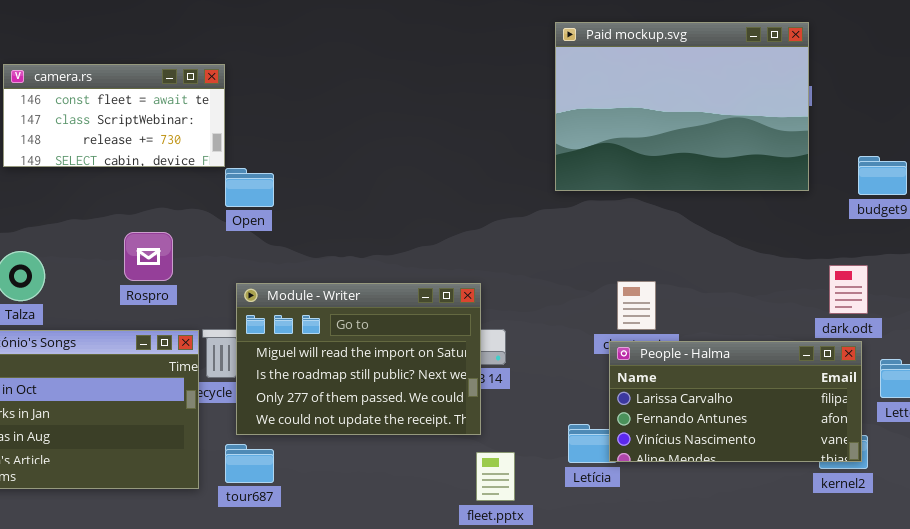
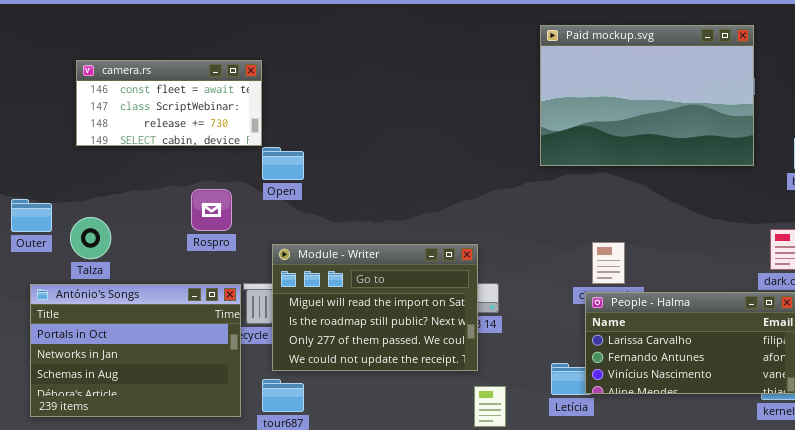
Rospro: [124,232,173,281] -> [191,189,232,231], moved

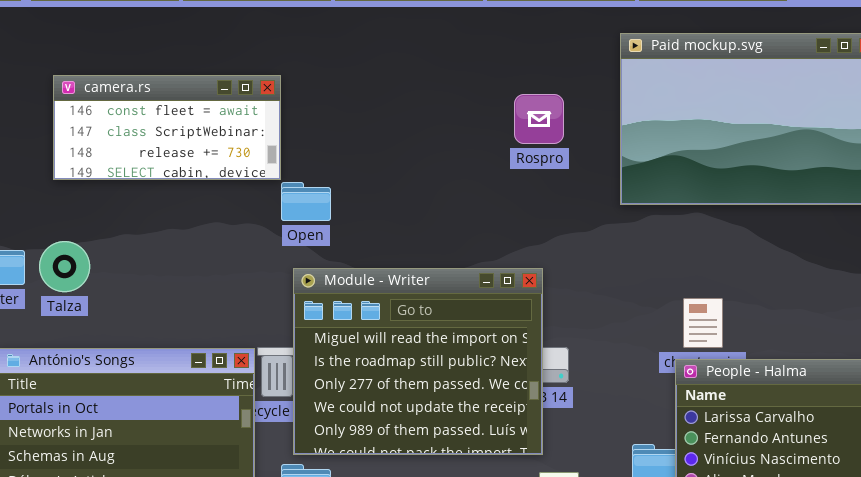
Rospro: [191,189,232,231] -> [514,94,564,144], moved
Talza: [70,217,111,259] -> [39,241,90,292], moved
Module - Writer: [272,244,478,371] -> [293,268,543,455], resized

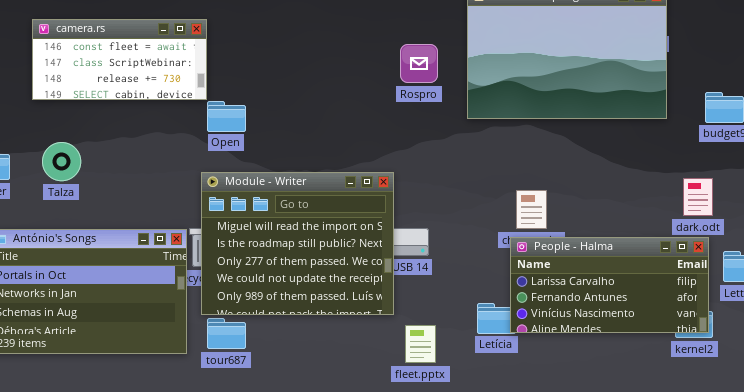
Rospro: [514,94,564,144] -> [400,44,438,83], moved
Talza: [39,241,90,292] -> [42,142,81,181], moved
Module - Writer: [293,268,543,455] -> [201,172,394,315], moved

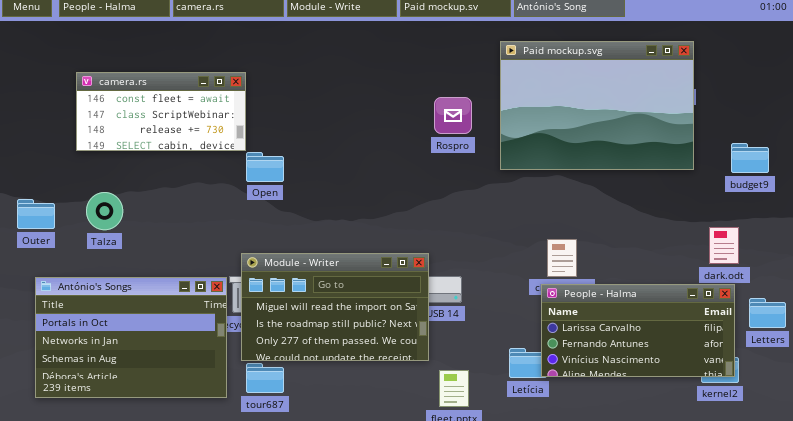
Module - Writer: [201,172,394,315] -> [241,253,429,361], resized

